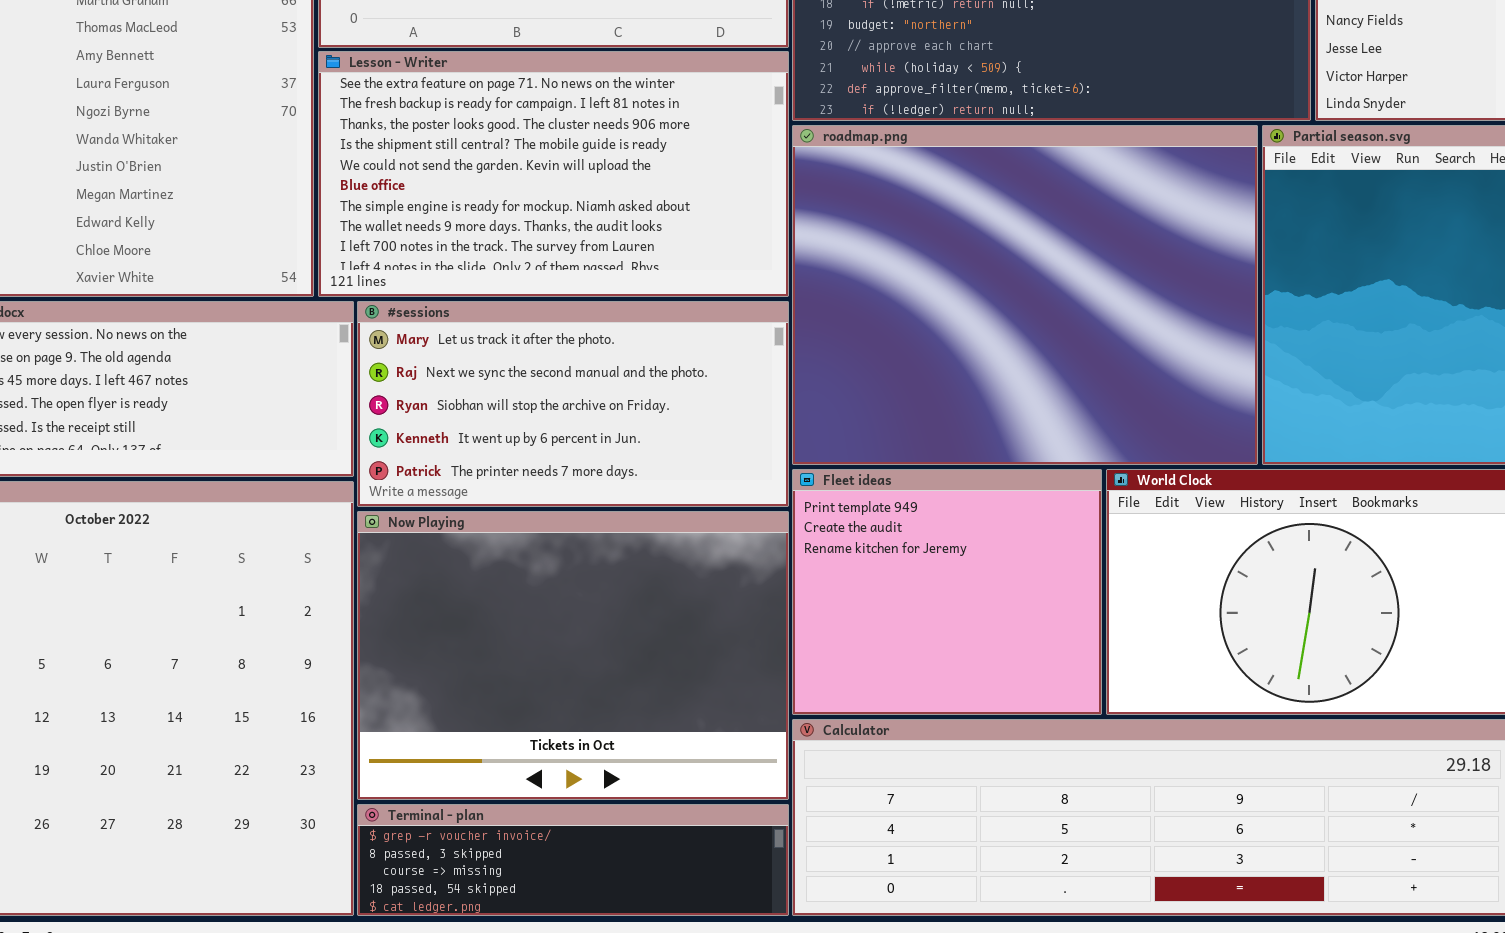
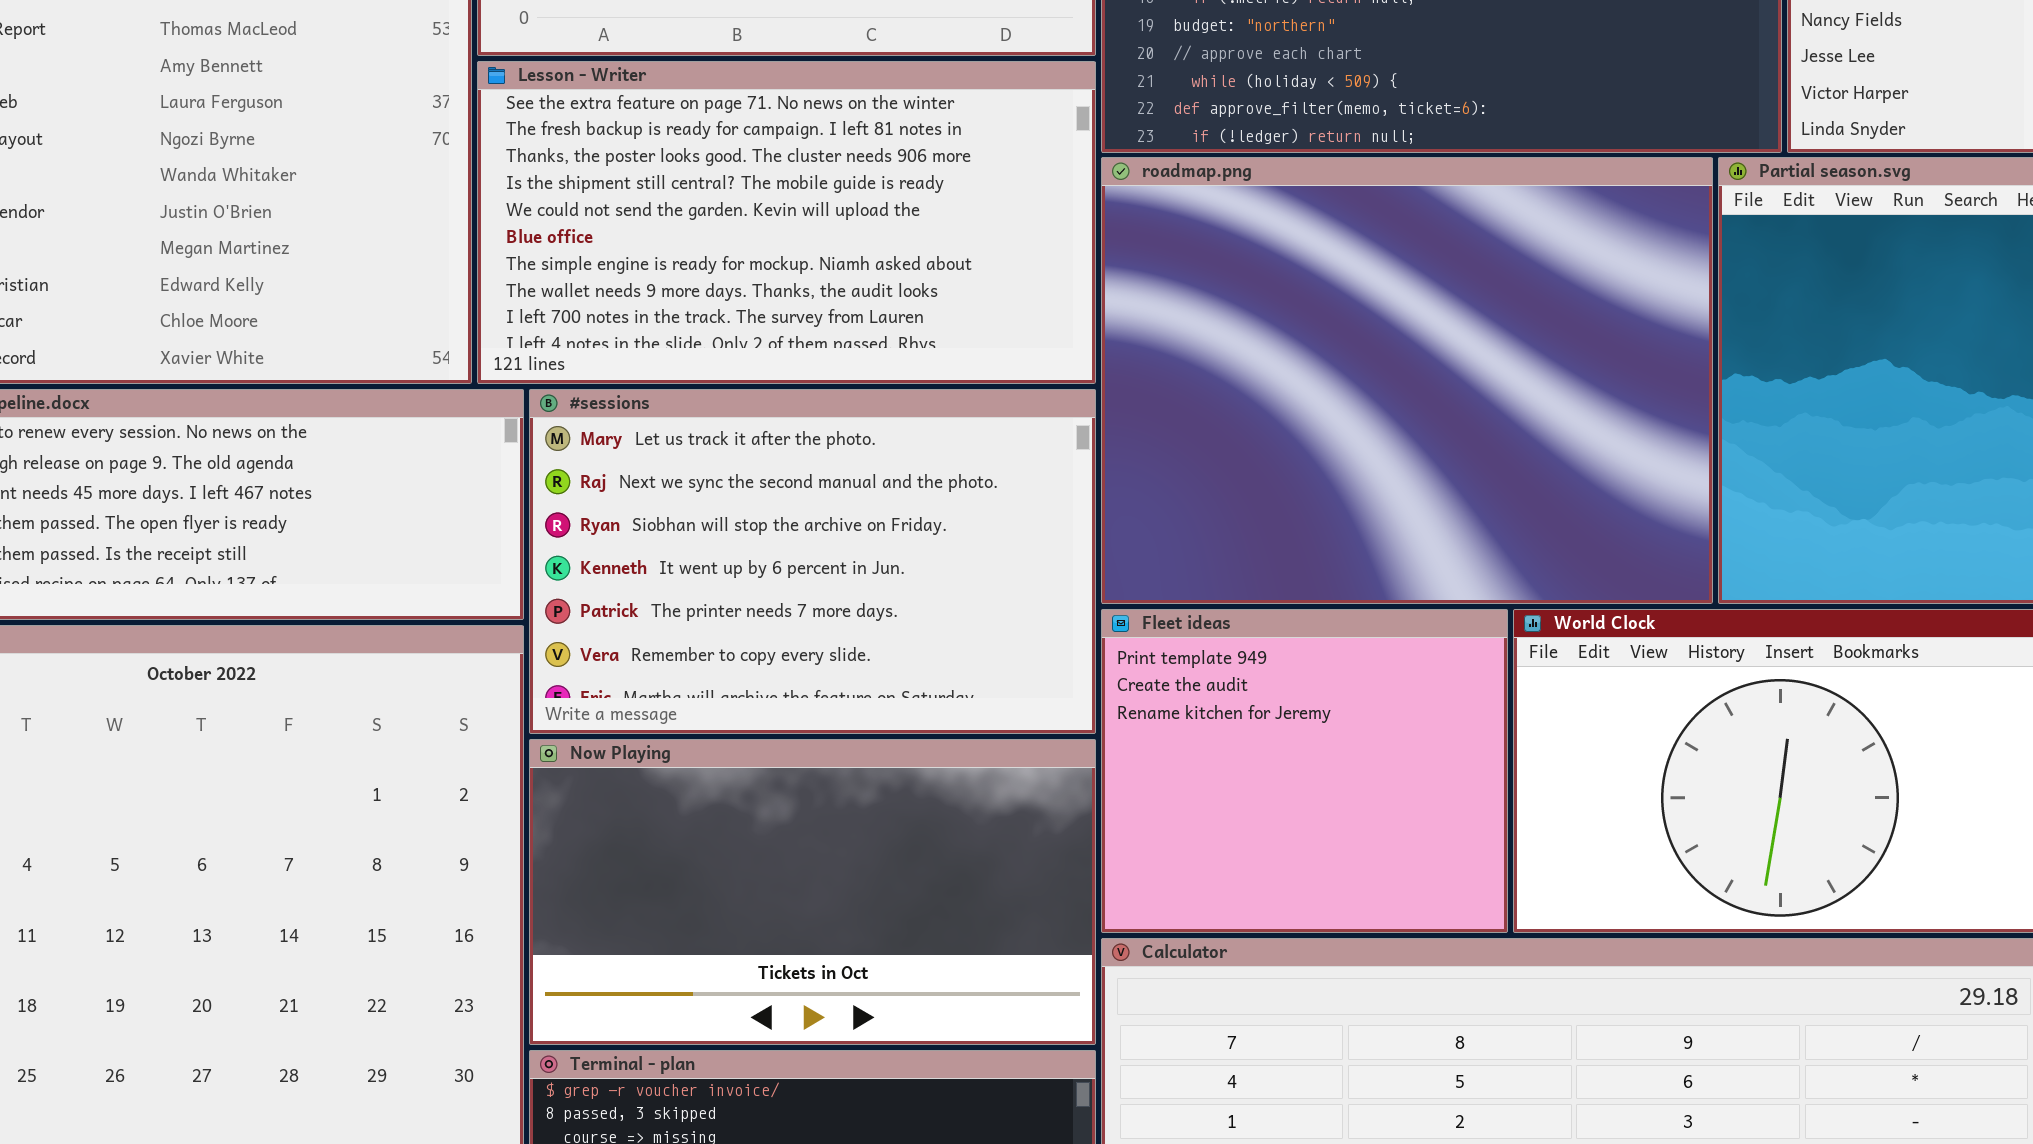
#sessions: [357,301,789,507] -> [529,389,1096,734], resized
Now Playing: [357,511,789,800] -> [529,739,1096,1045], resized

